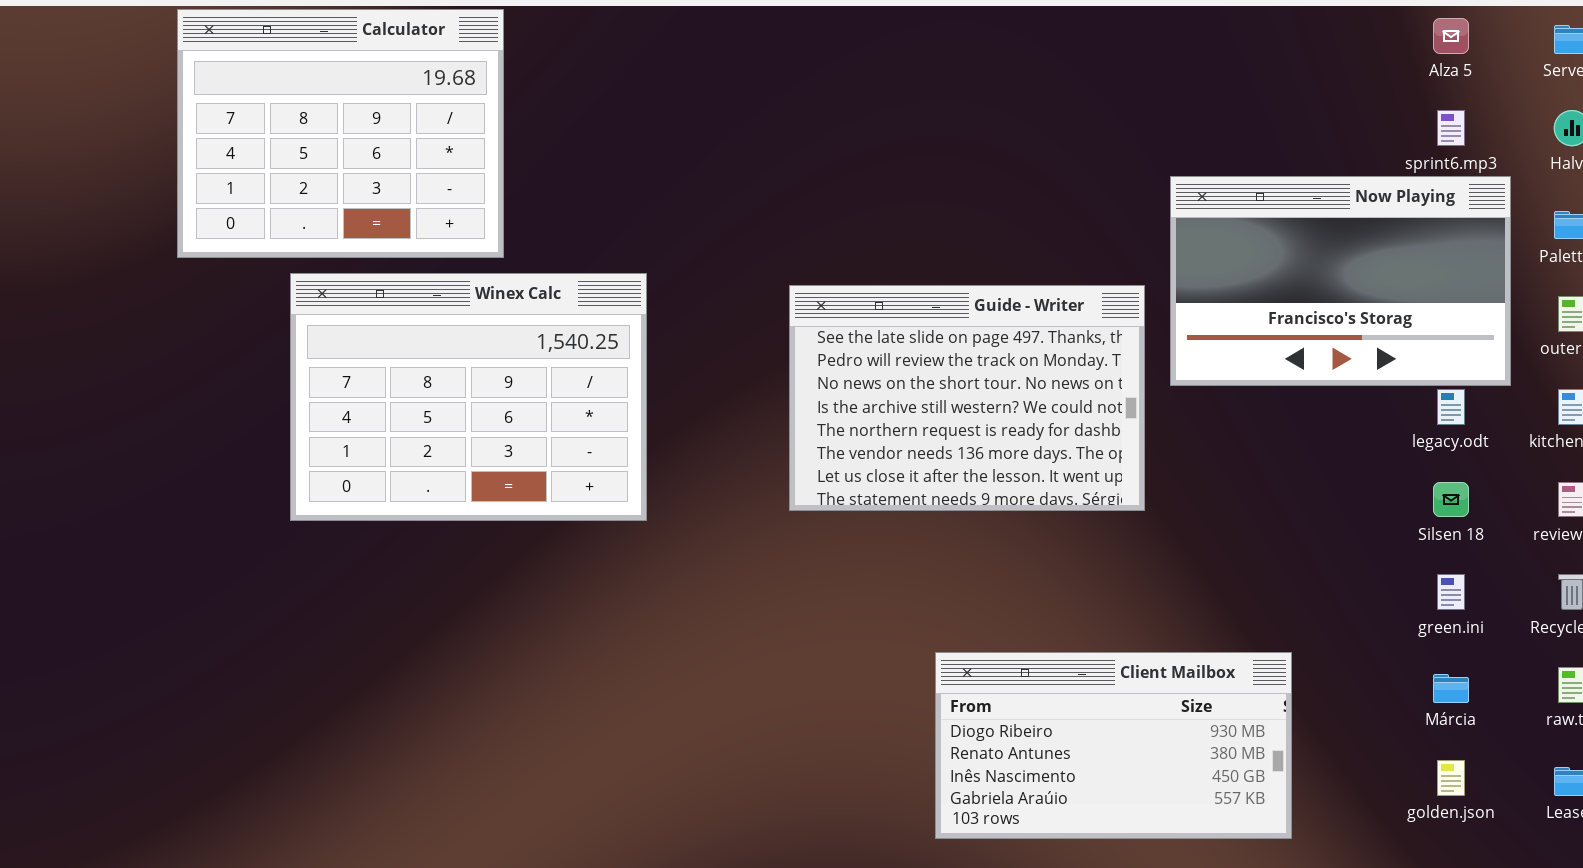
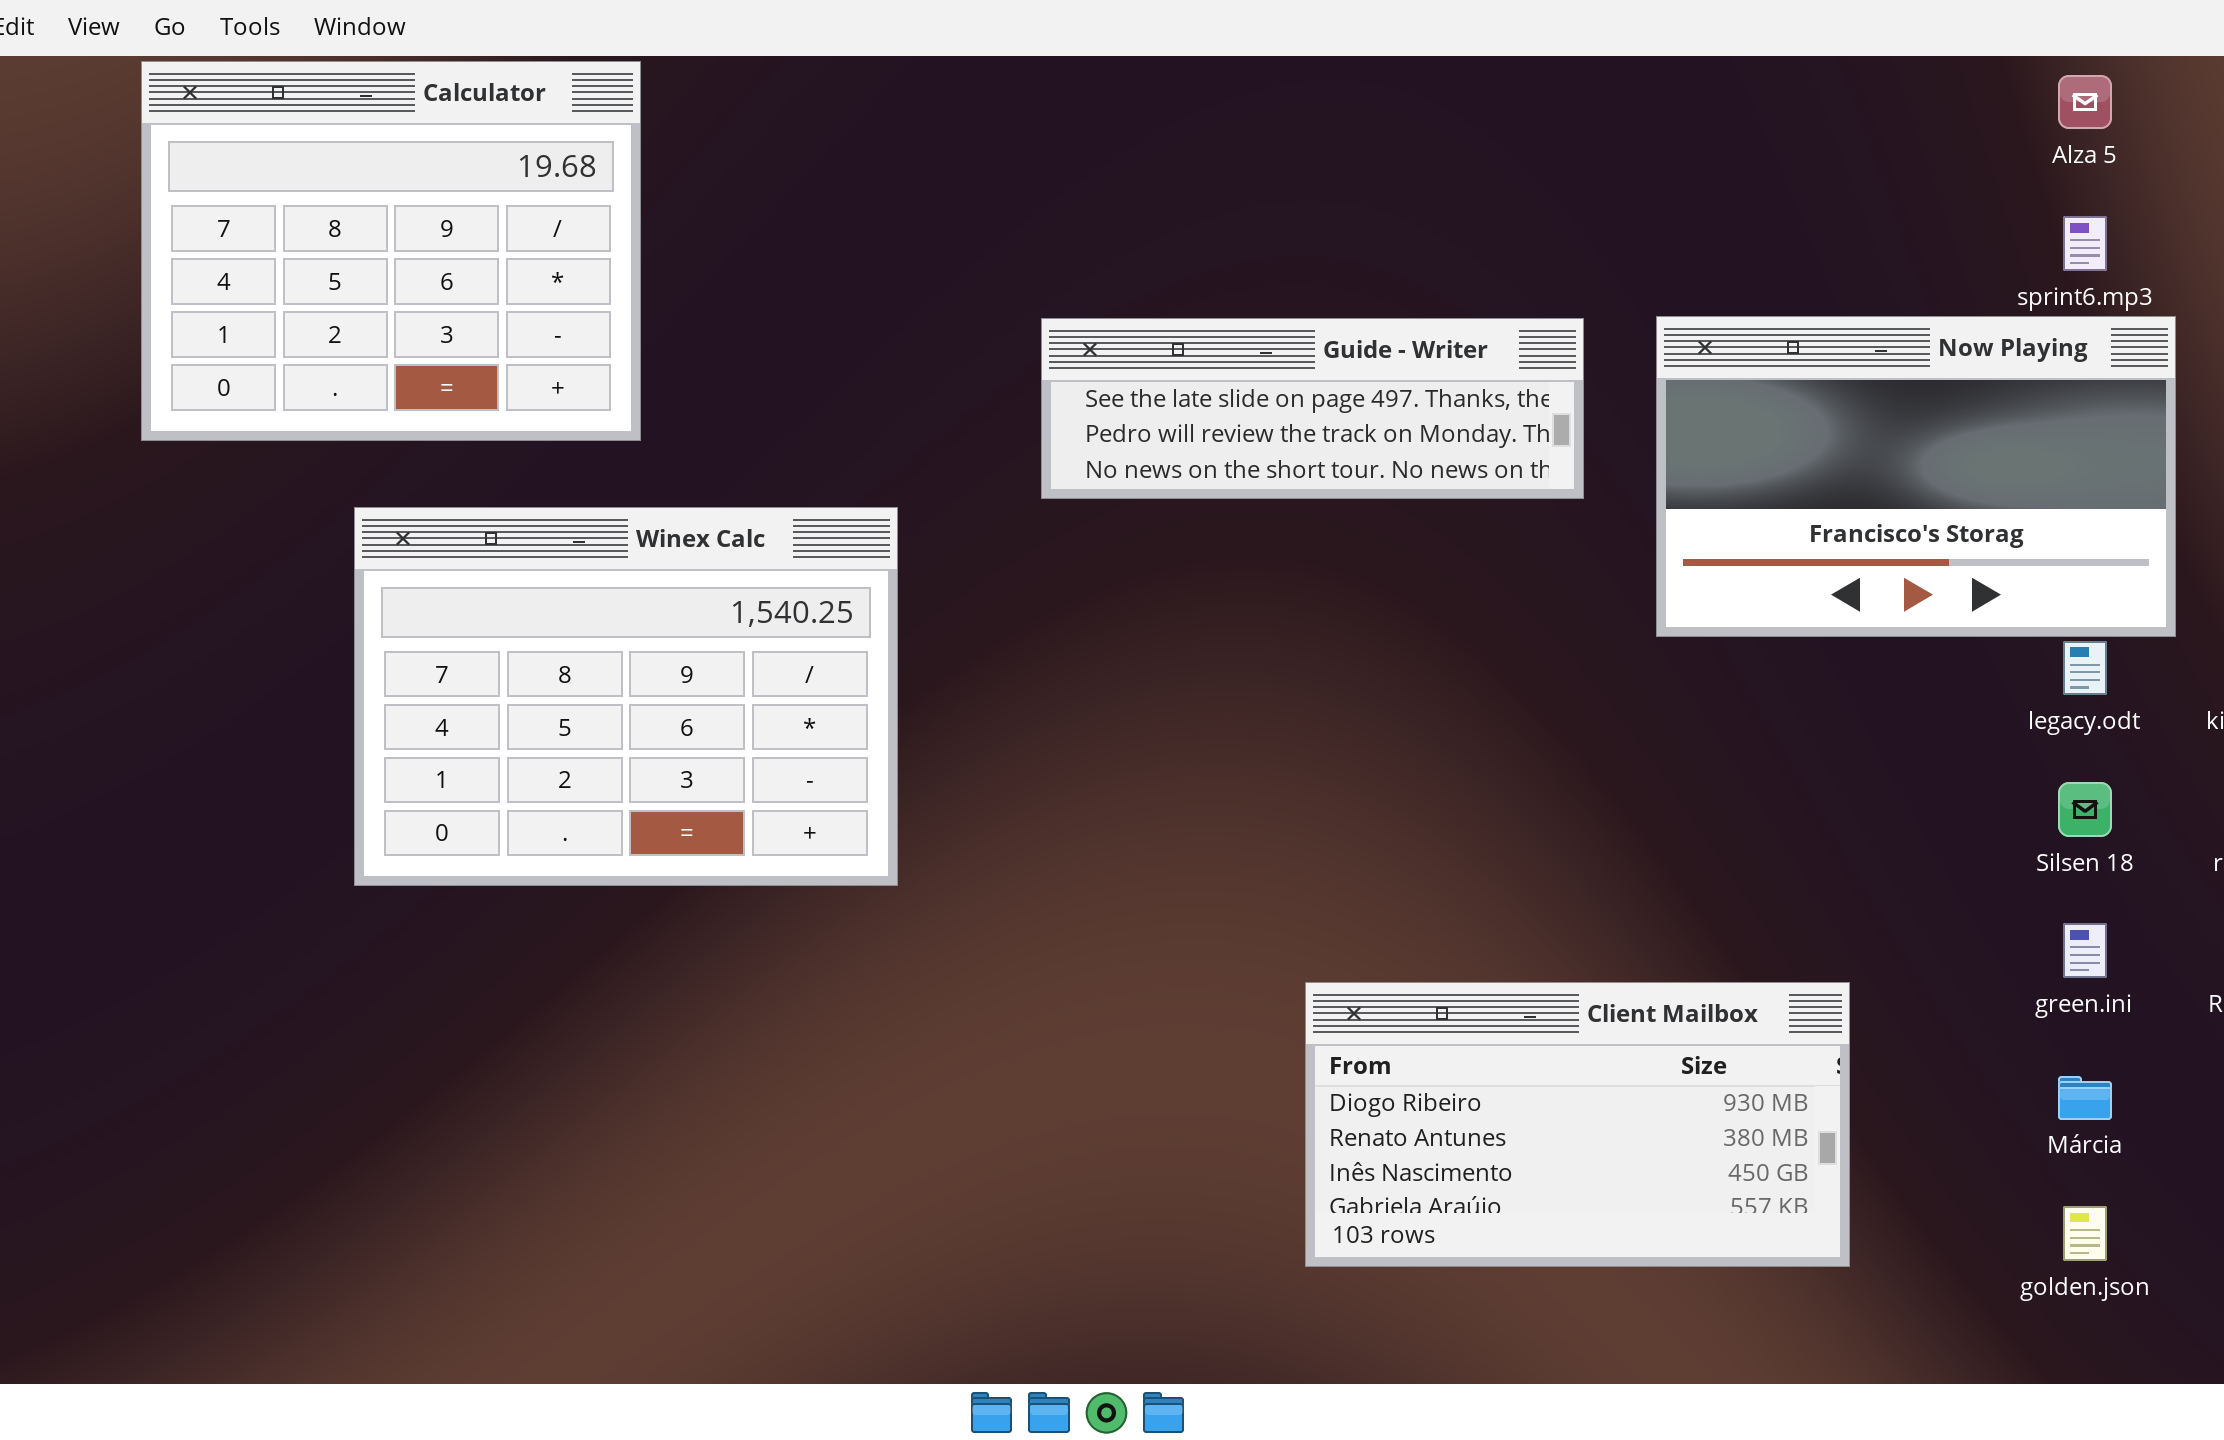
Winex Calc: [290,273,647,521] -> [354,507,898,886], moved
Guide - Writer: [789,285,1145,511] -> [1041,318,1584,499], moved, resized
Client Mailbox: [935,652,1292,839] -> [1305,982,1850,1267], moved

